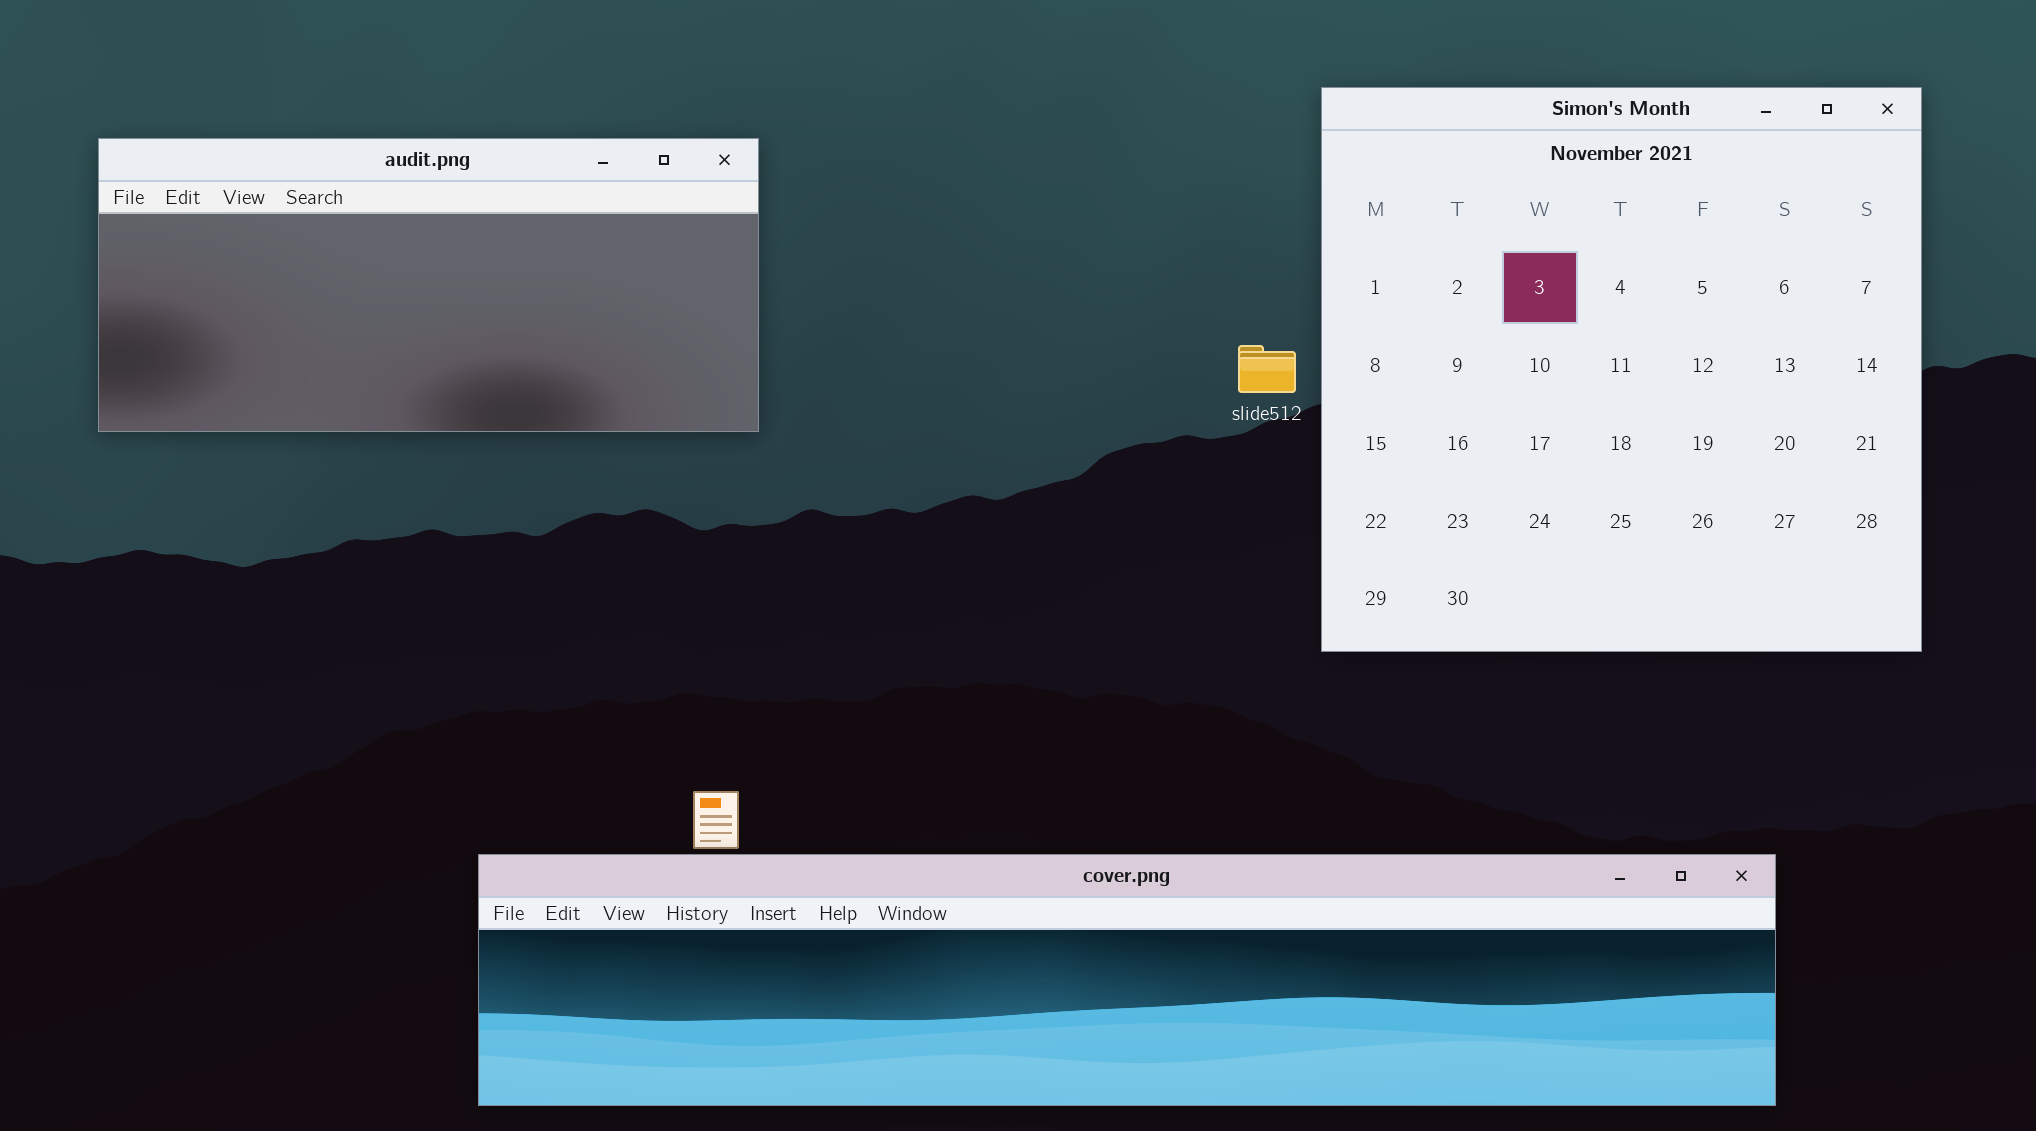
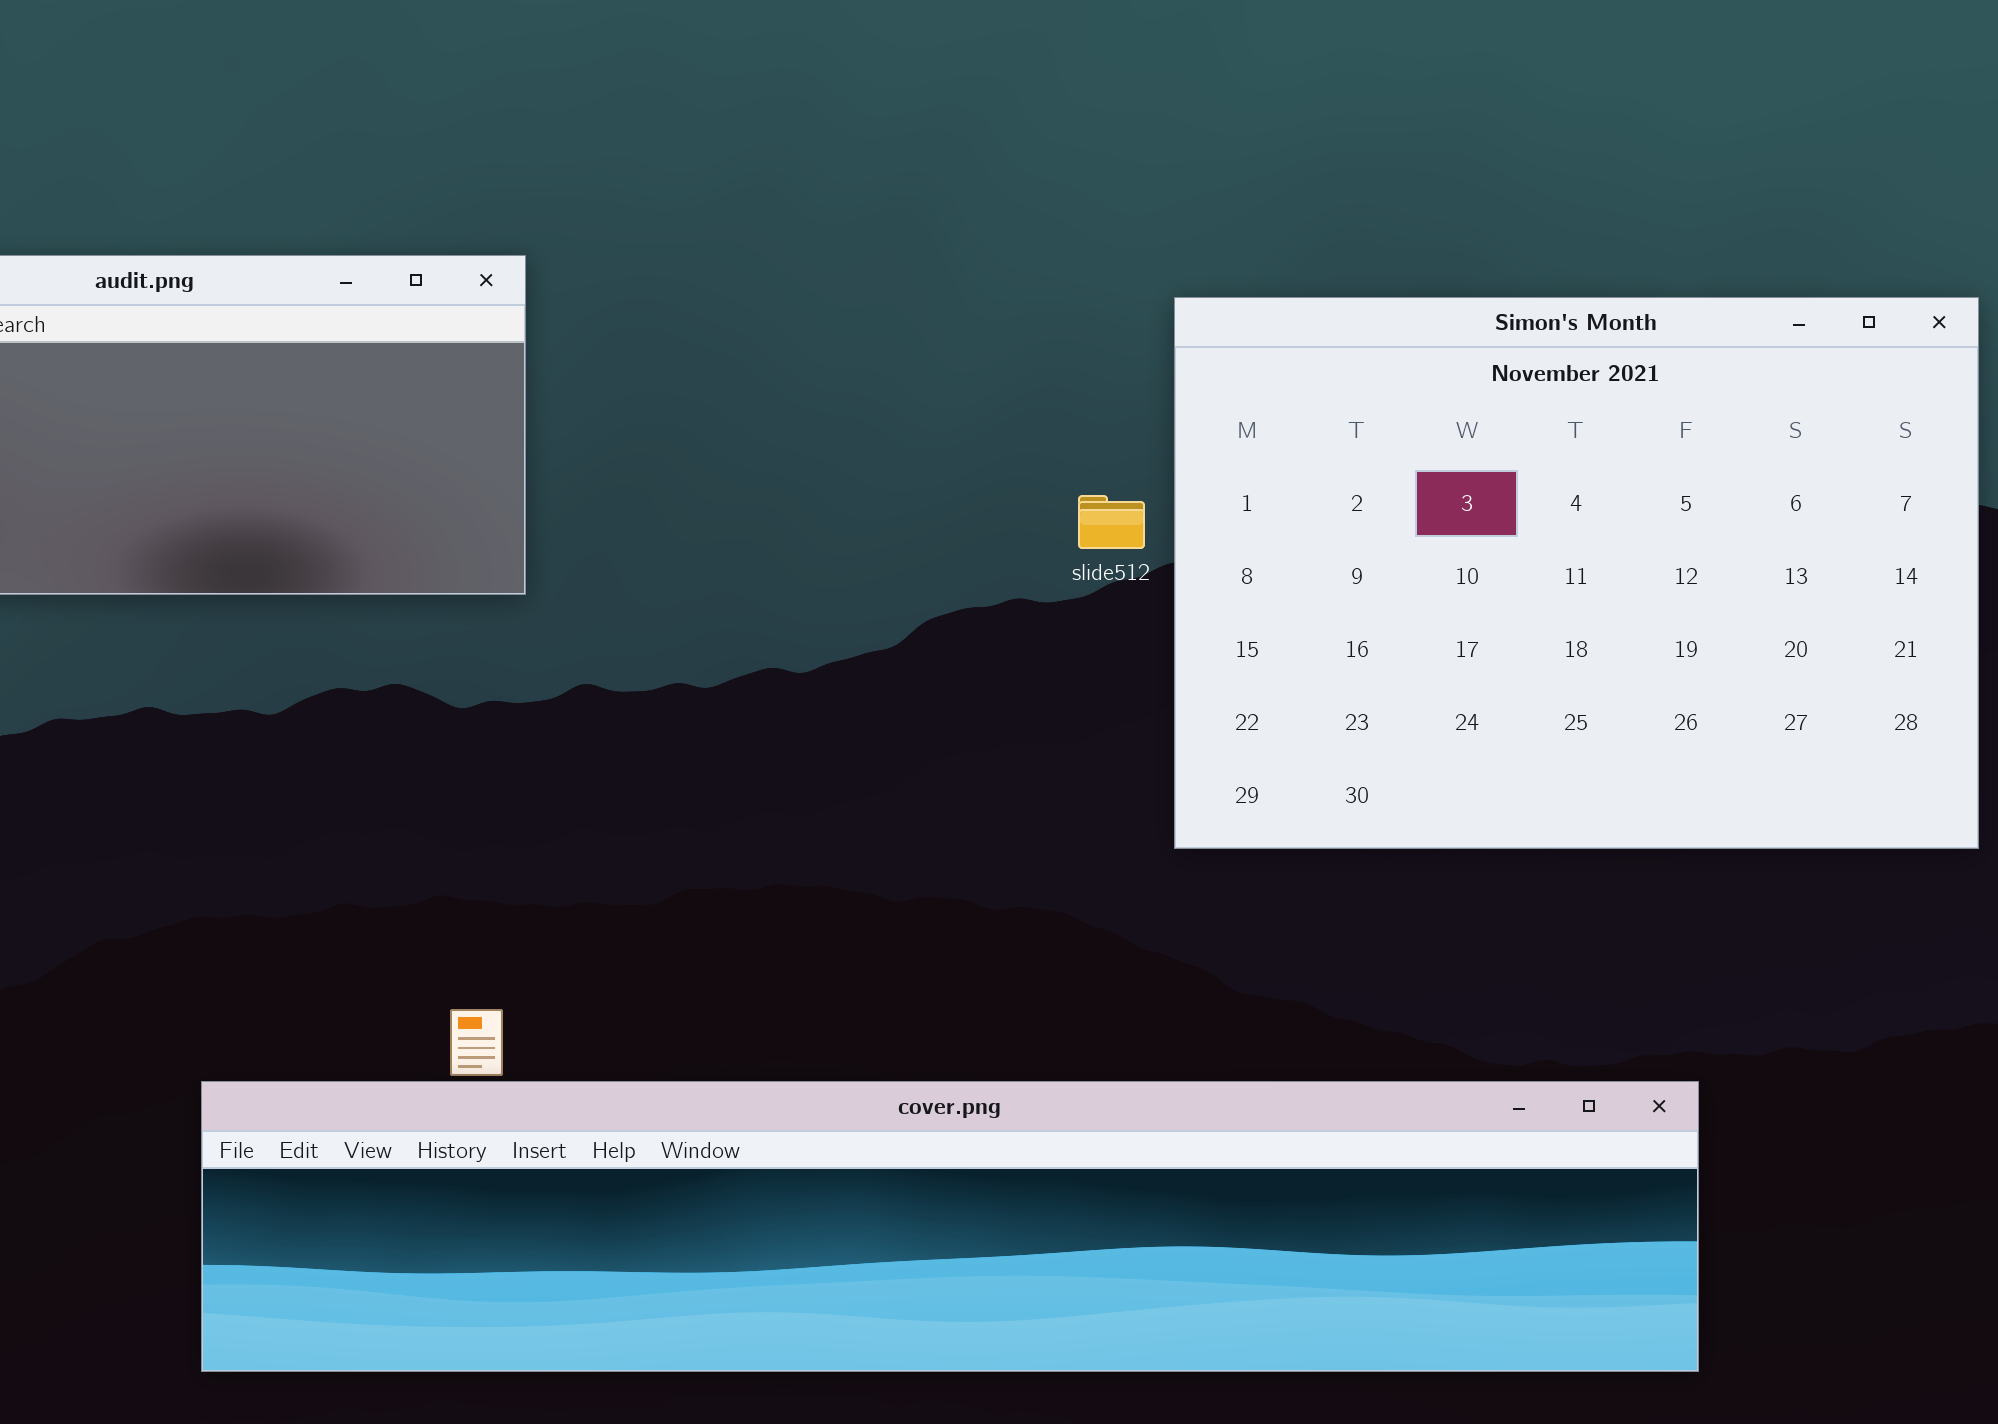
Simon's Month: [1321,87,1922,652] -> [1174,297,1979,849], resized

